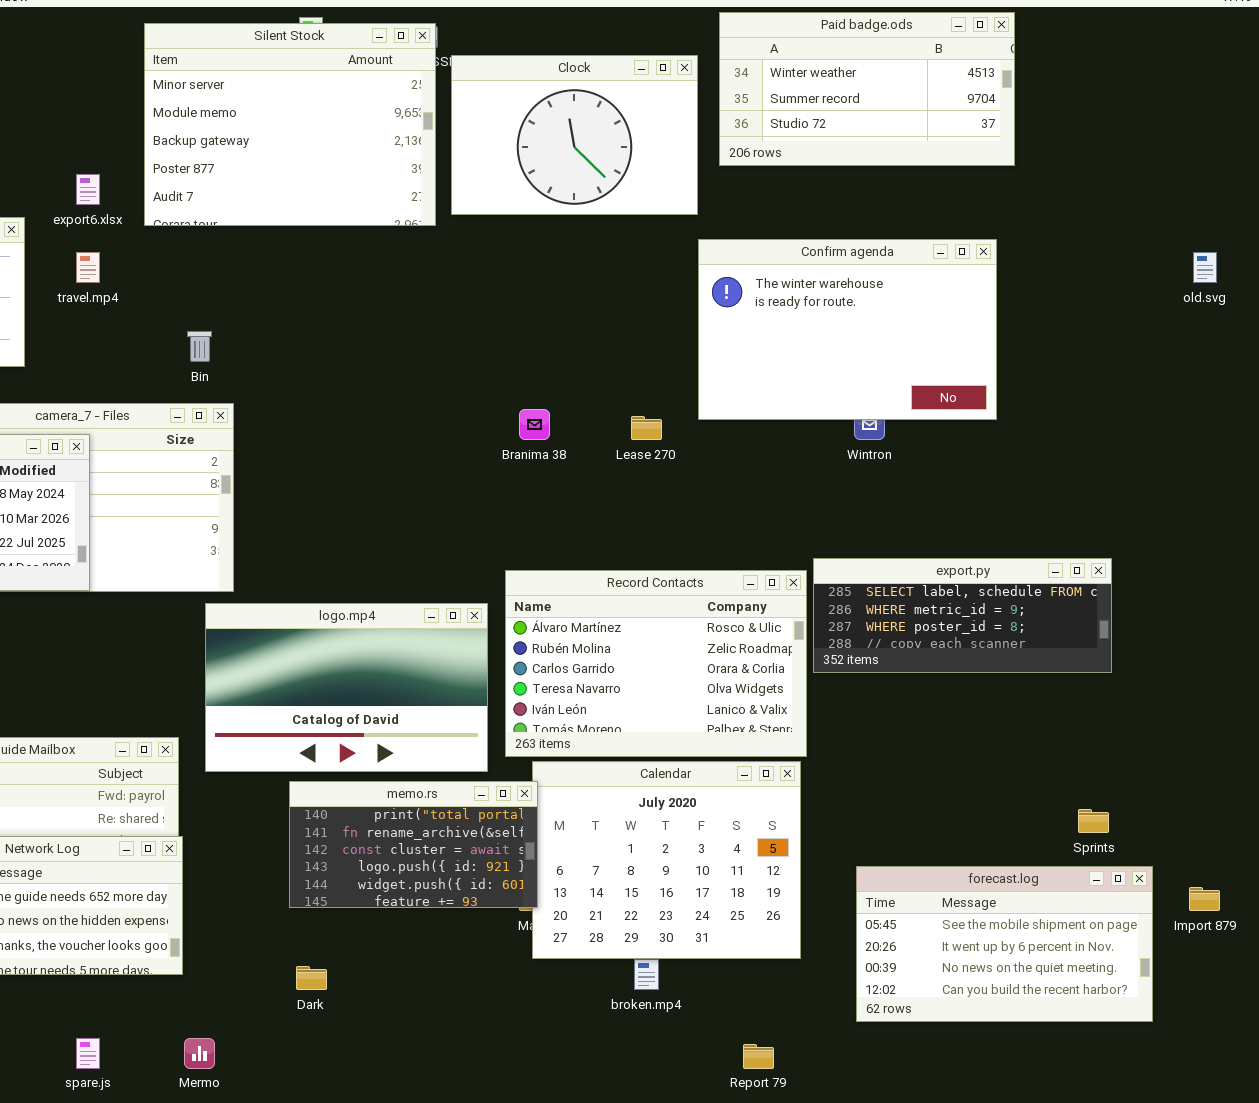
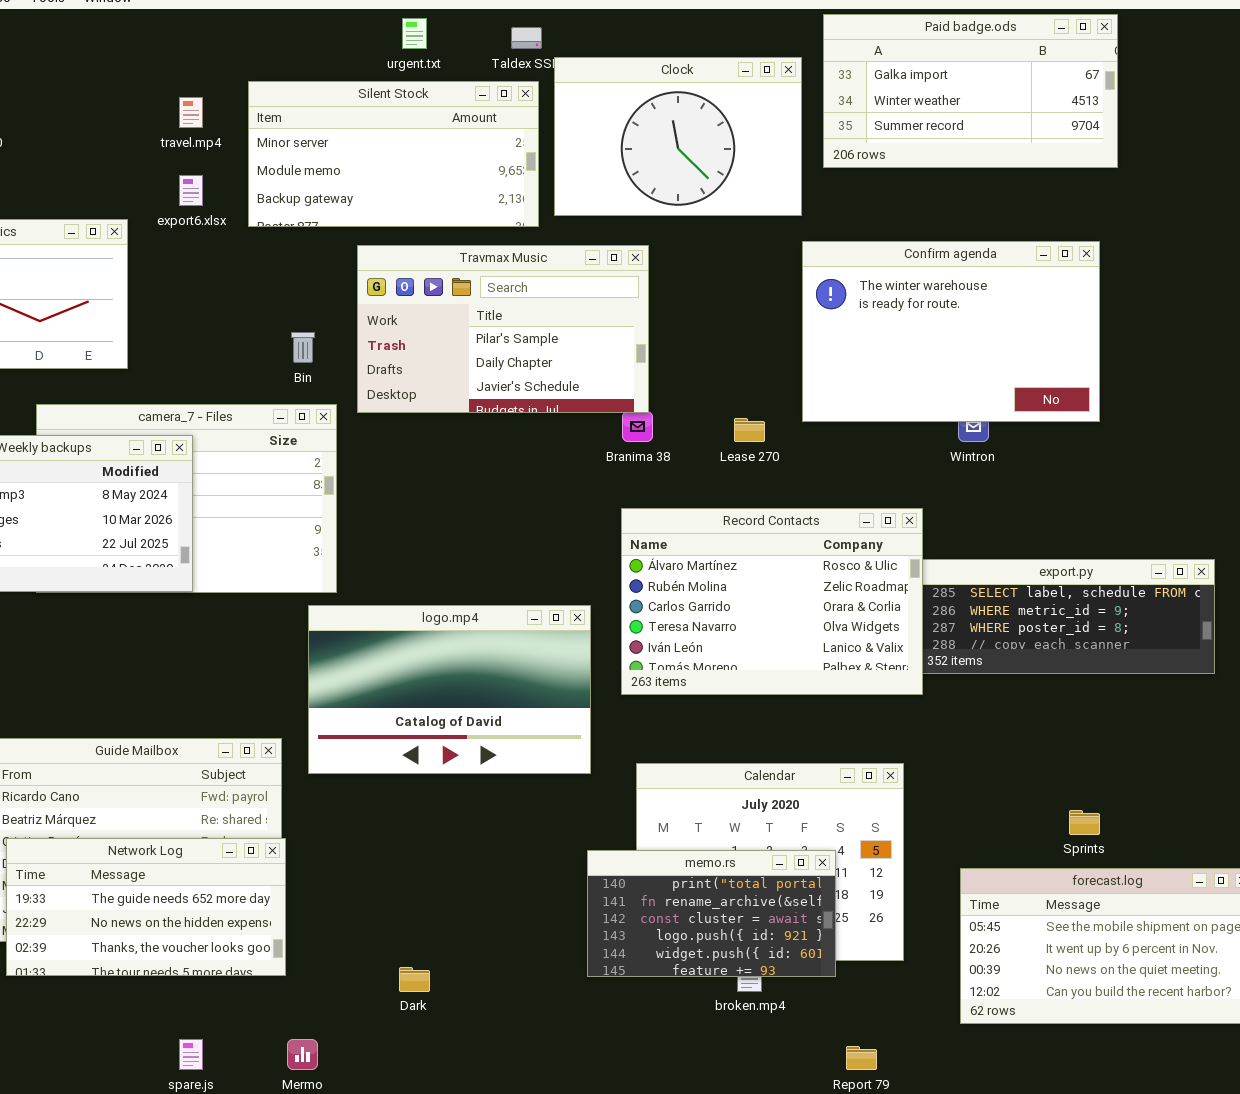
Paid badge.ods: [719,12,1015,166] -> [823,14,1118,168], scrolled up 1 row
Silent Stock: [144,23,436,226] -> [248,81,539,227], resized
Travmax Music: none -> [357,245,649,413], opened
travel.mp4: [76,252,100,283] -> [179,97,203,128], moved
Record Contacts: [505,570,807,757] -> [621,508,923,695], moved
memo.rs: [289,781,538,908] -> [587,850,836,977], moved
Sprints: [1078,809,1109,833] -> [1069,810,1100,835], moved

